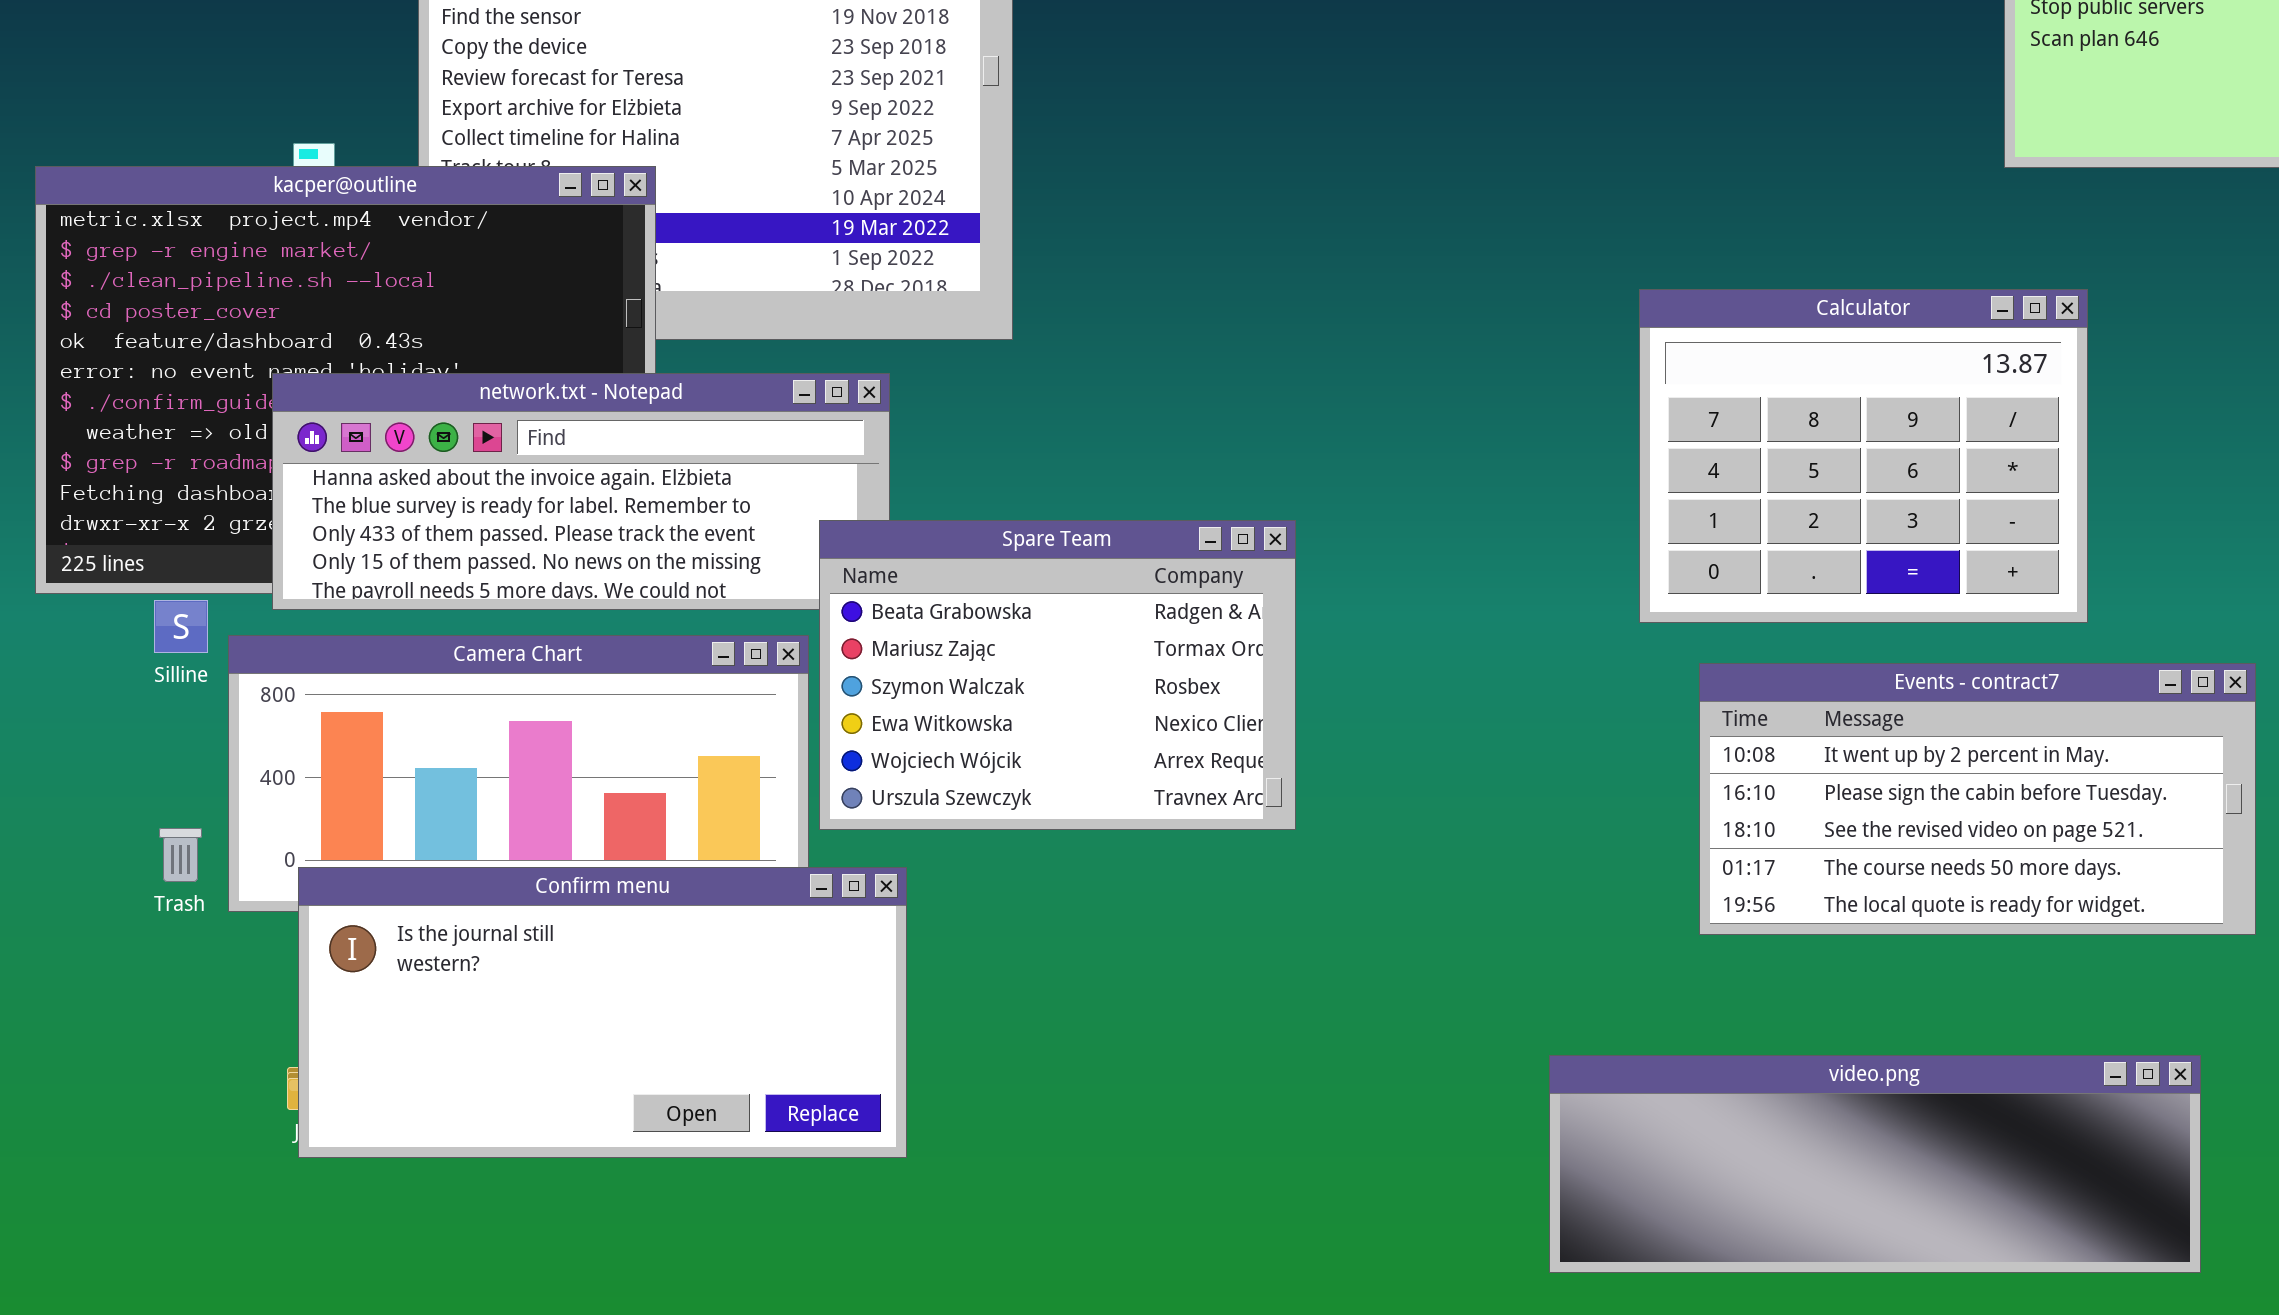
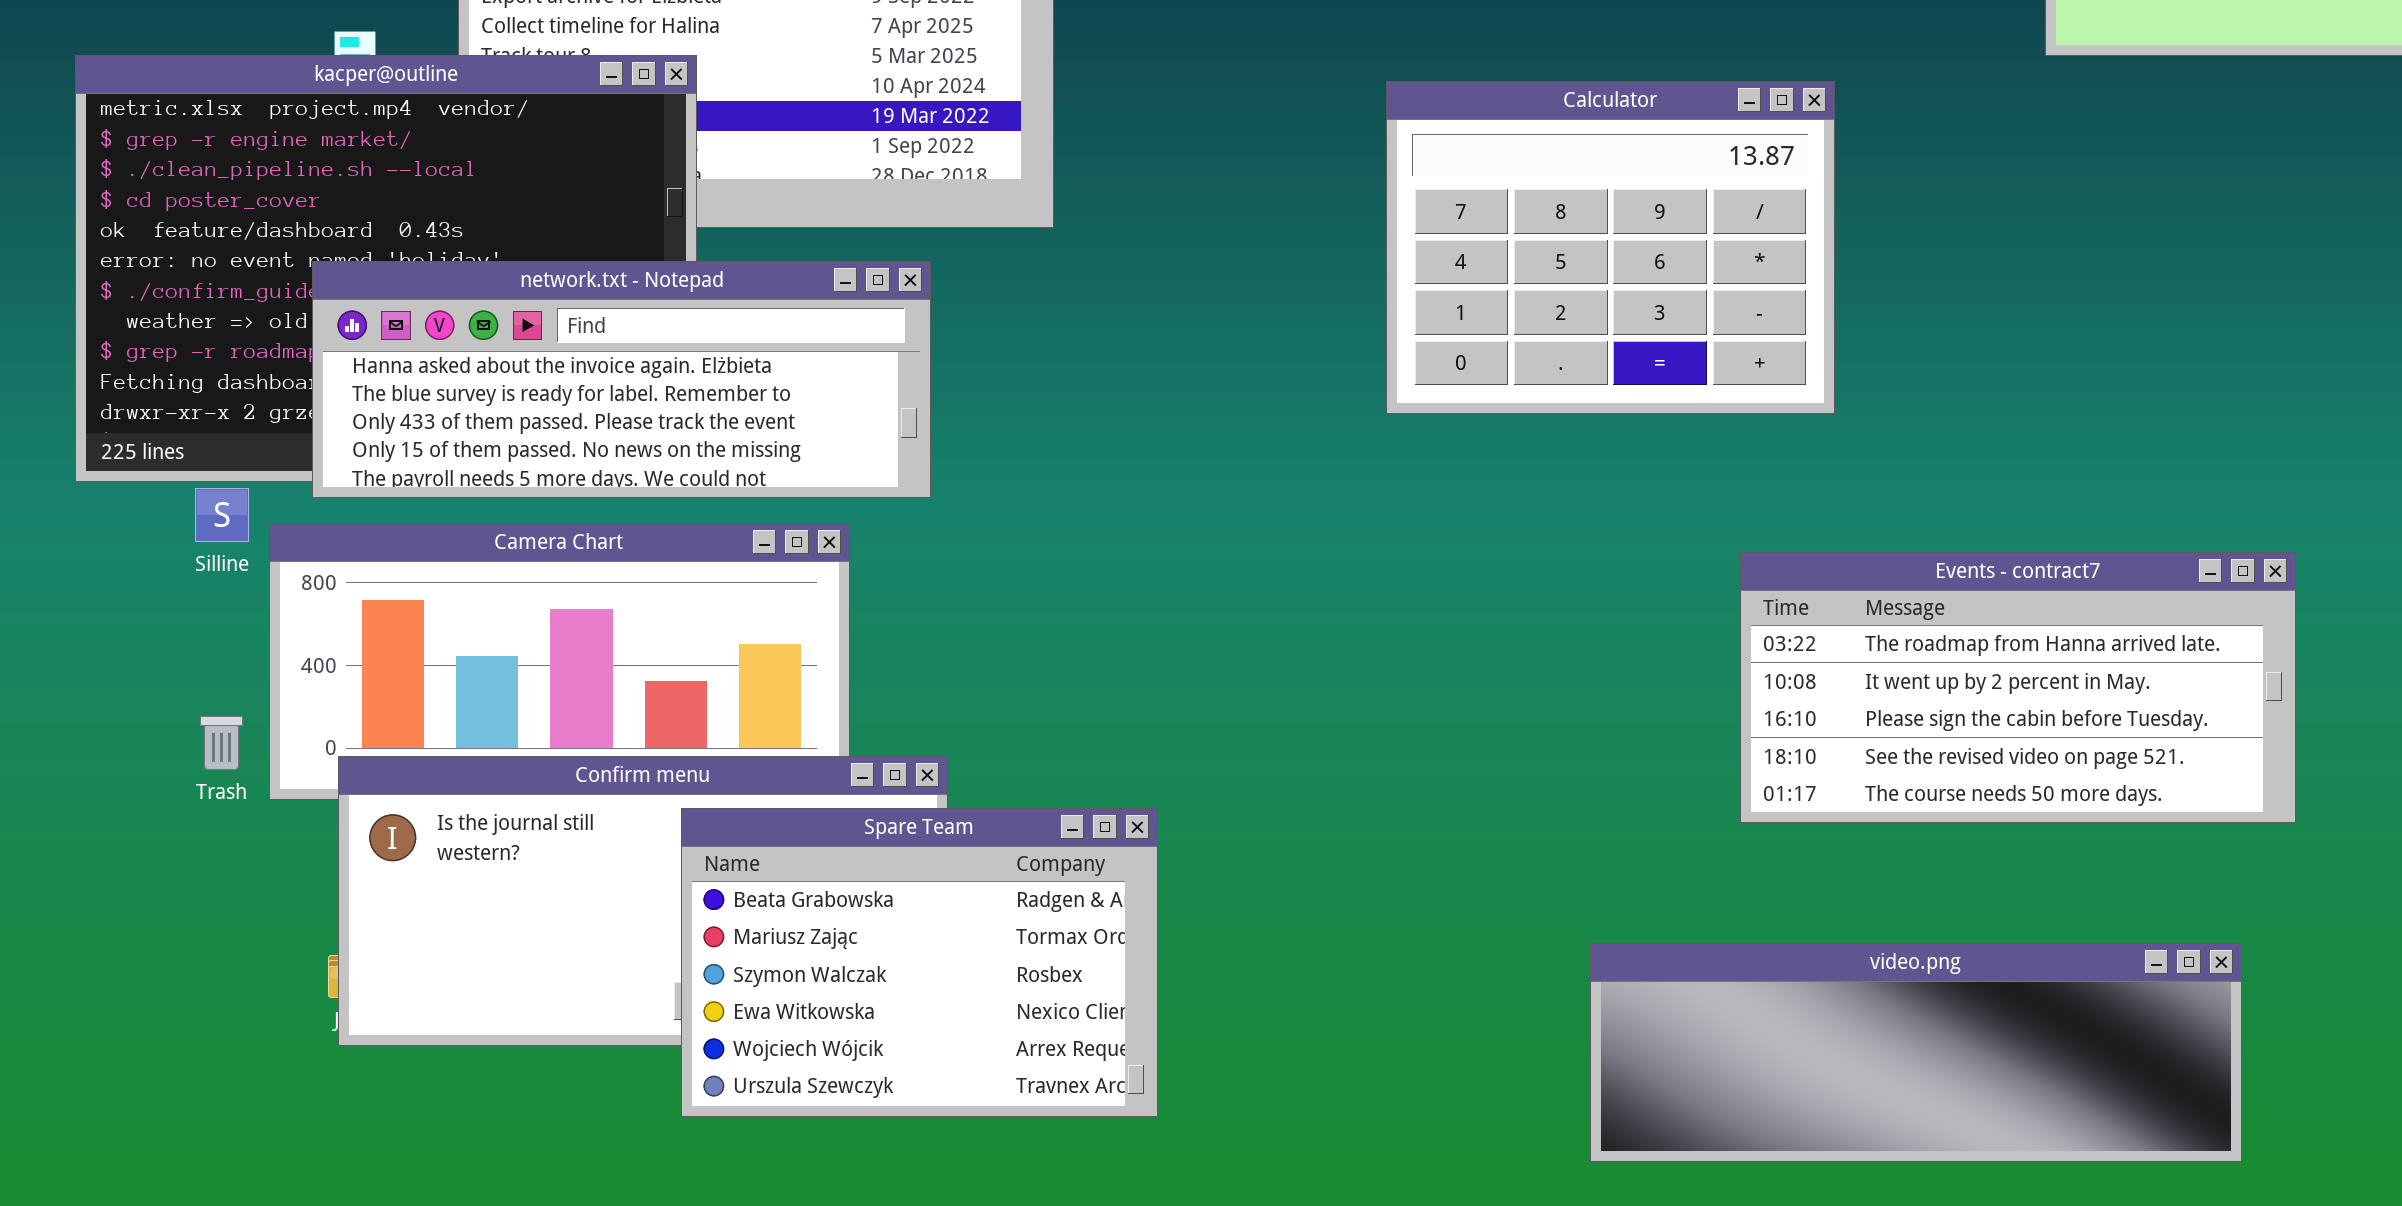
Calculator: [1639,289,2088,623] -> [1386,81,1835,414], moved
Spare Team: [819,520,1296,830] -> [681,808,1158,1117], moved
Events - contract7: [1699,663,2256,935] -> [1740,552,2296,823], scrolled up 1 row

